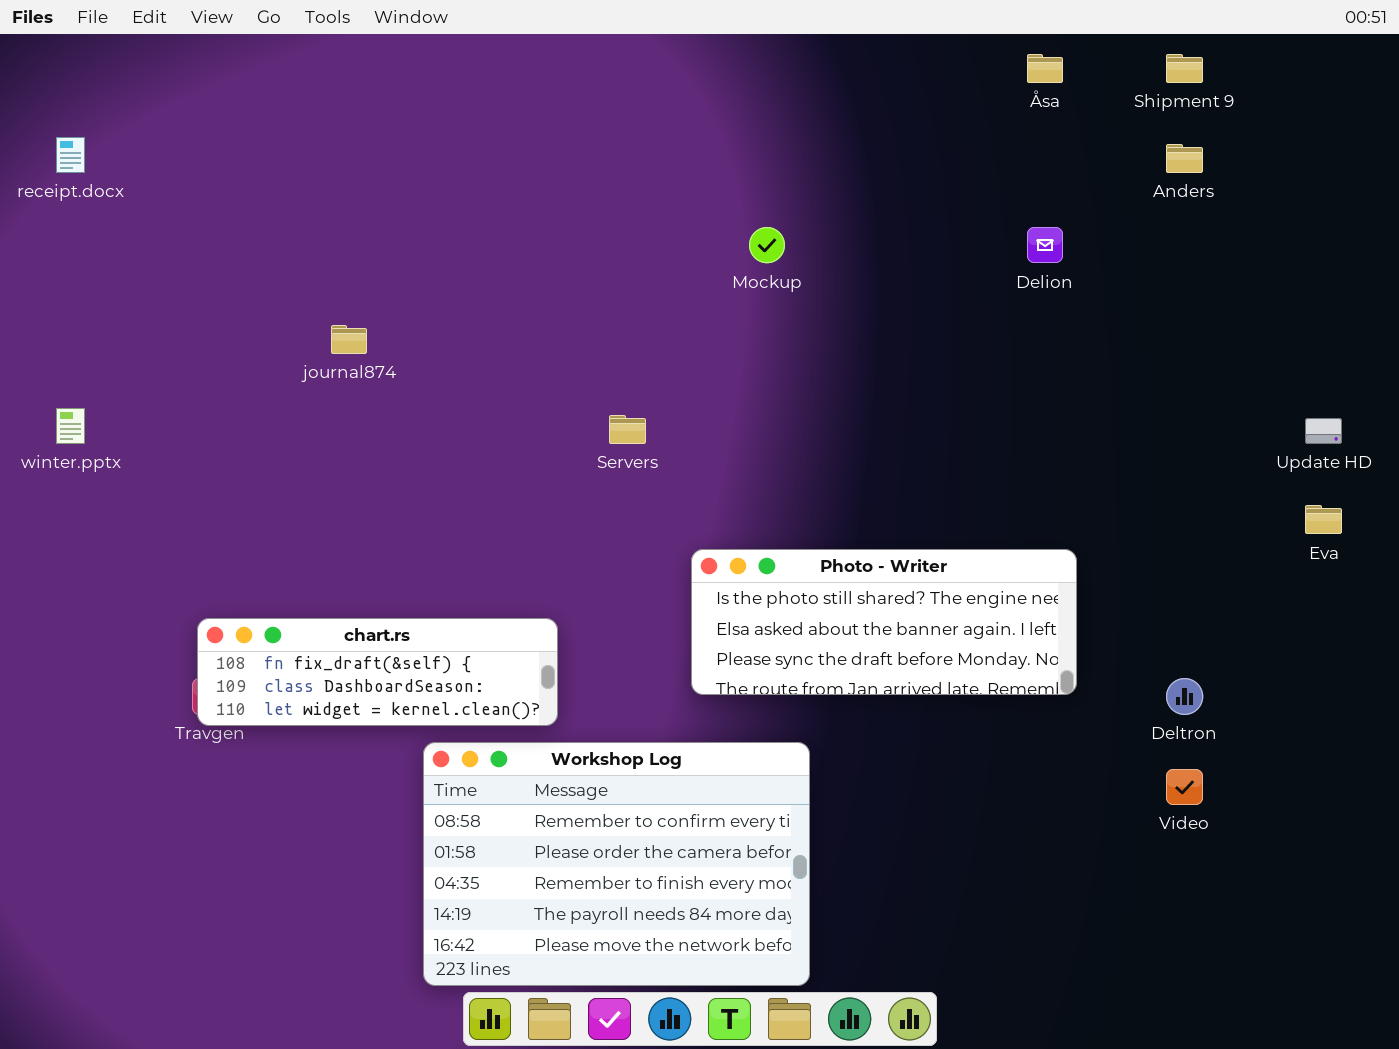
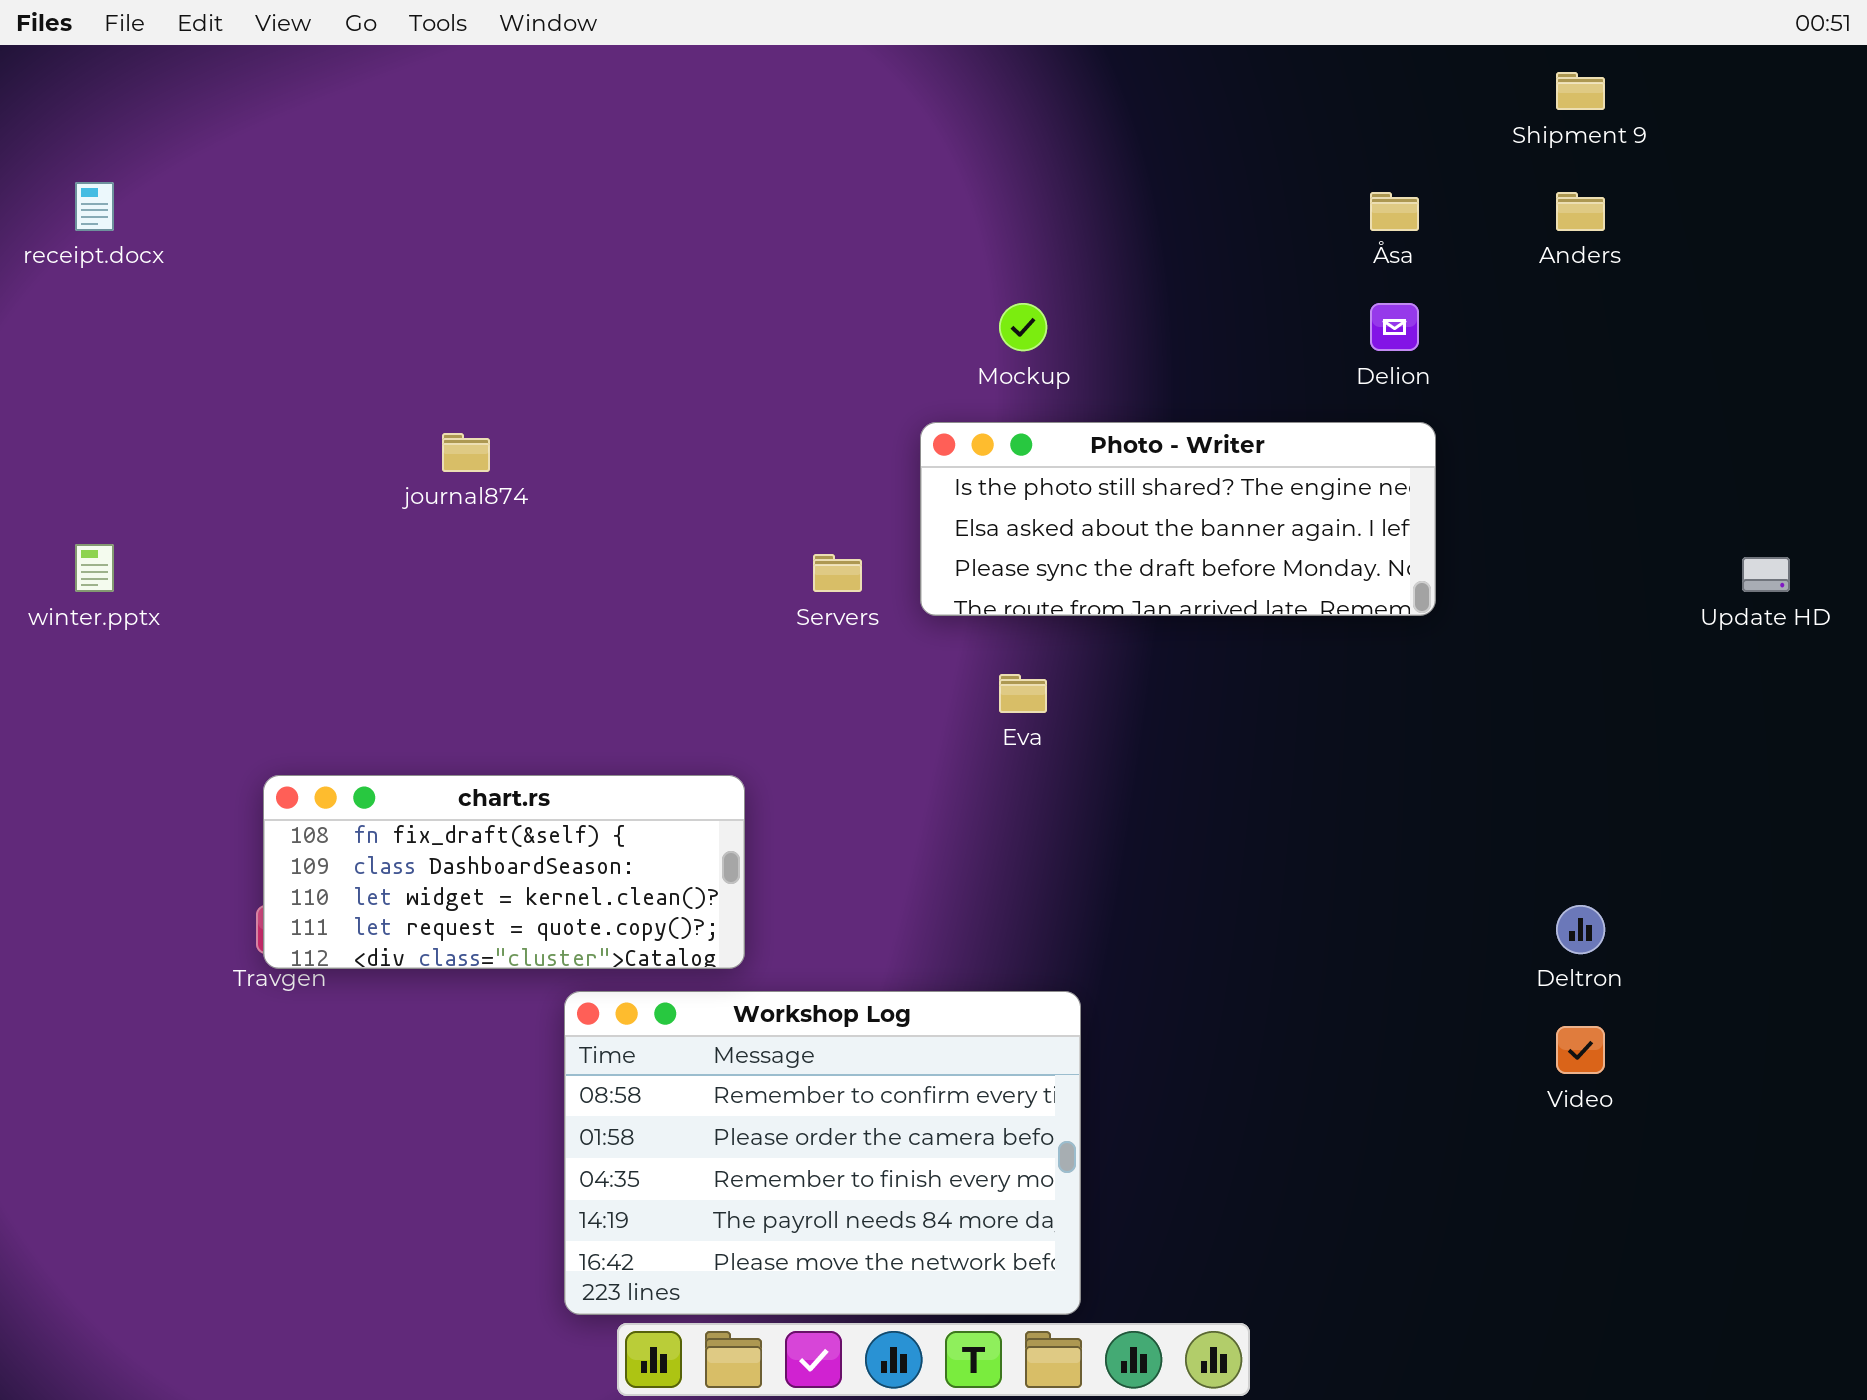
Åsa: [1027,54,1063,83] -> [1370,192,1419,231], moved
Eva: [1305,505,1342,534] -> [999,674,1047,713], moved
Photo - Writer: [691,549,1077,695] -> [920,422,1436,616], moved
chart.rs: [197,618,558,726] -> [263,775,745,969], resized

